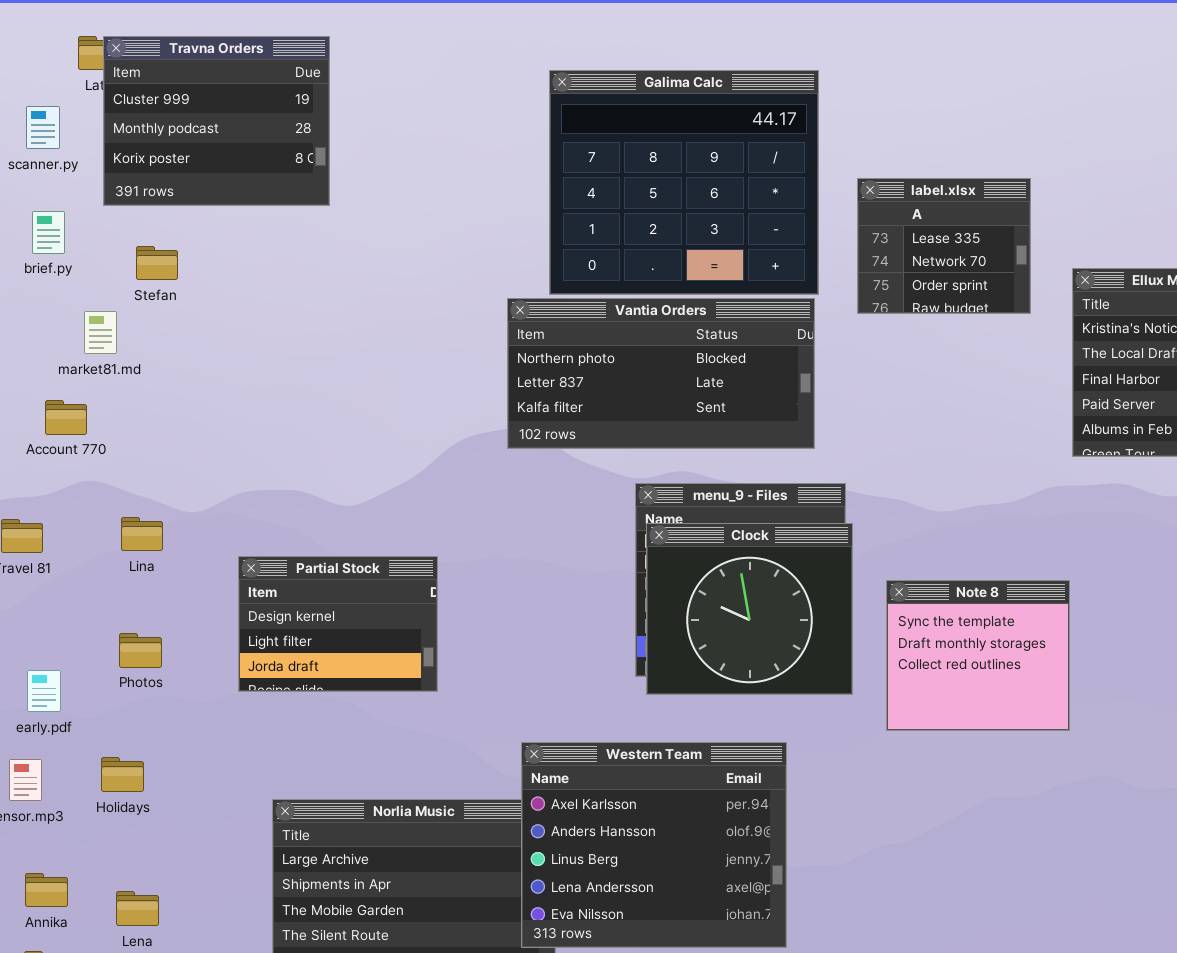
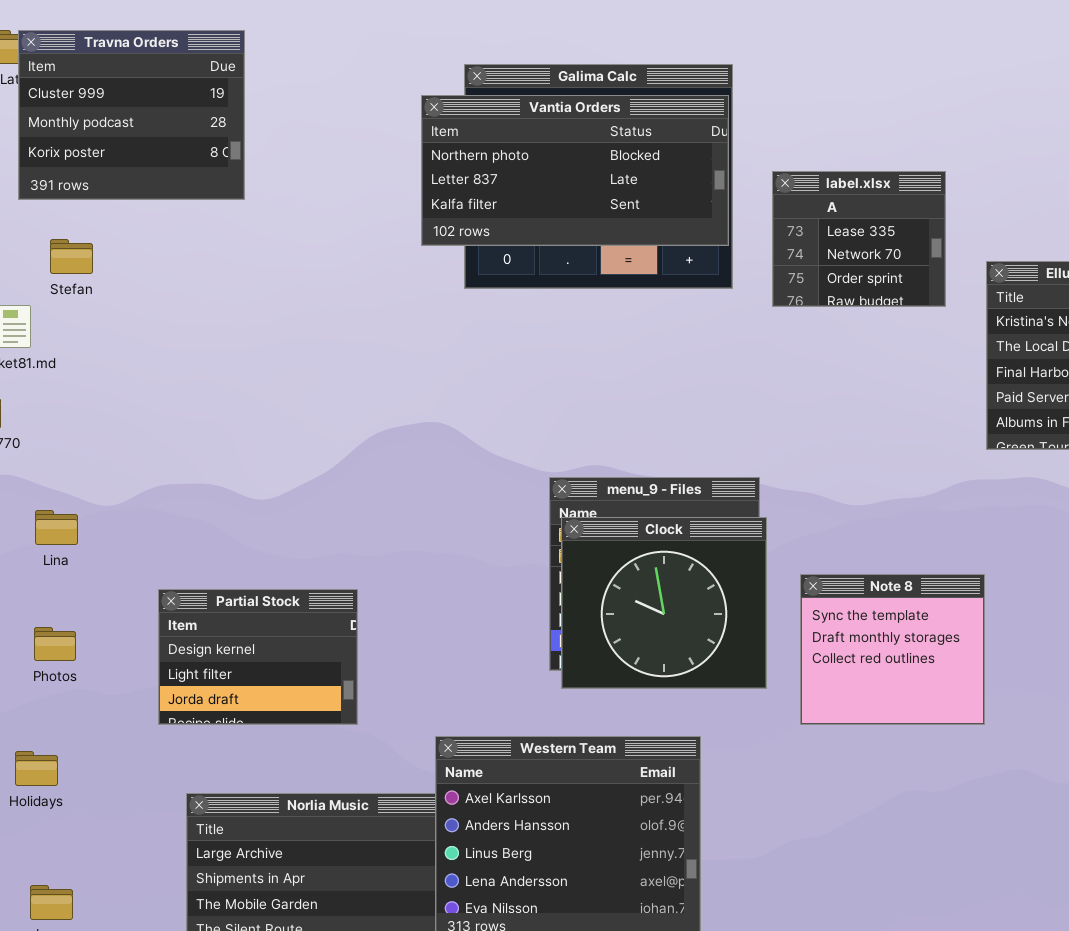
Vantia Orders: [507,298,815,449] -> [421,95,729,246], moved
Partial Stock: [238,556,438,692] -> [158,589,358,725], moved

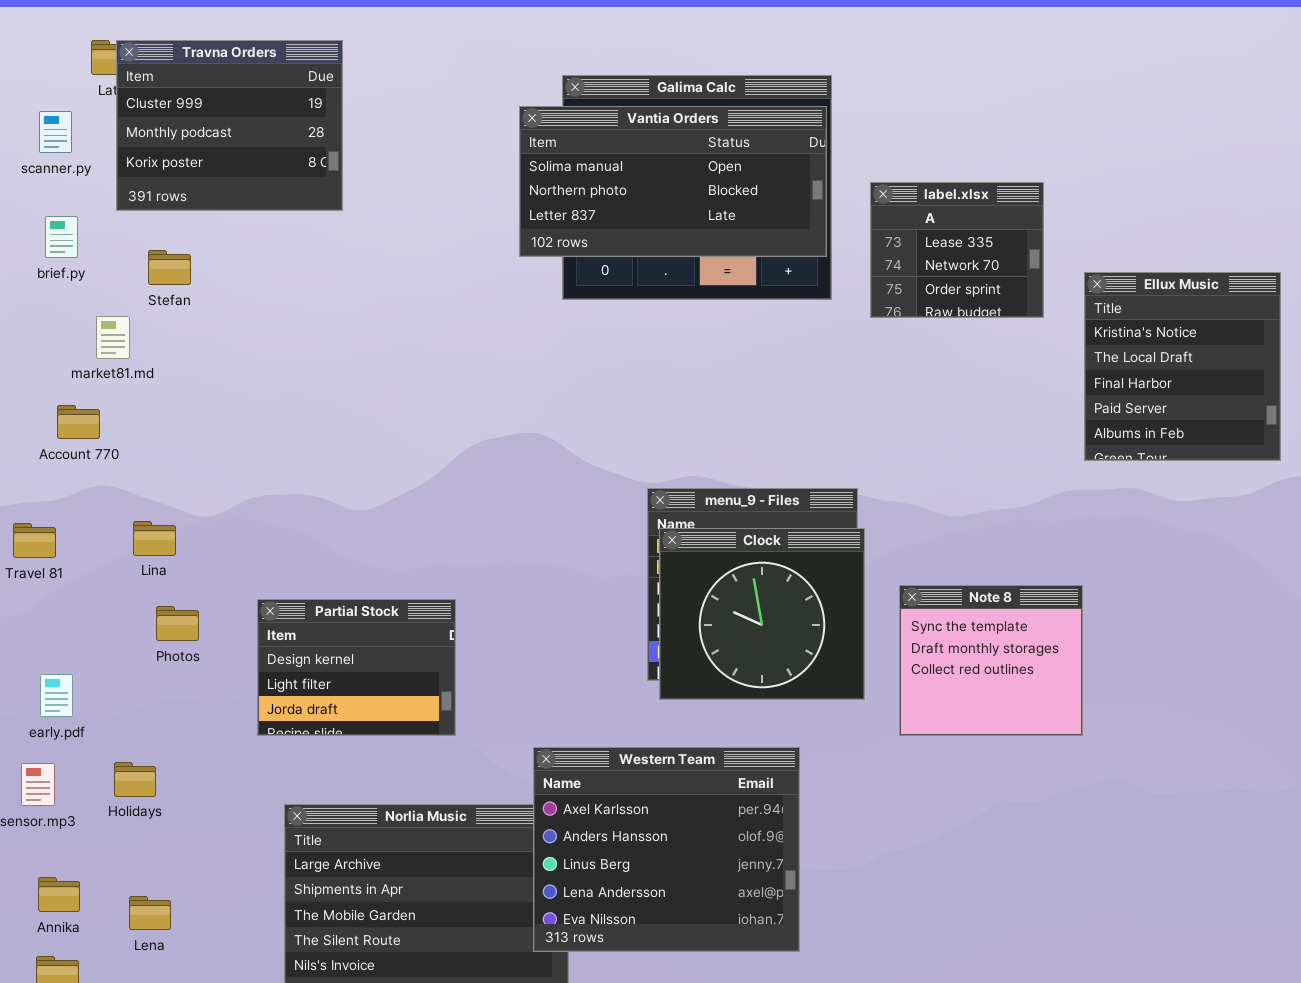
Vantia Orders: [421,95,729,246] -> [519,106,827,257], scrolled up 1 row
Photos: [34,627,76,661] -> [156,606,199,641], moved

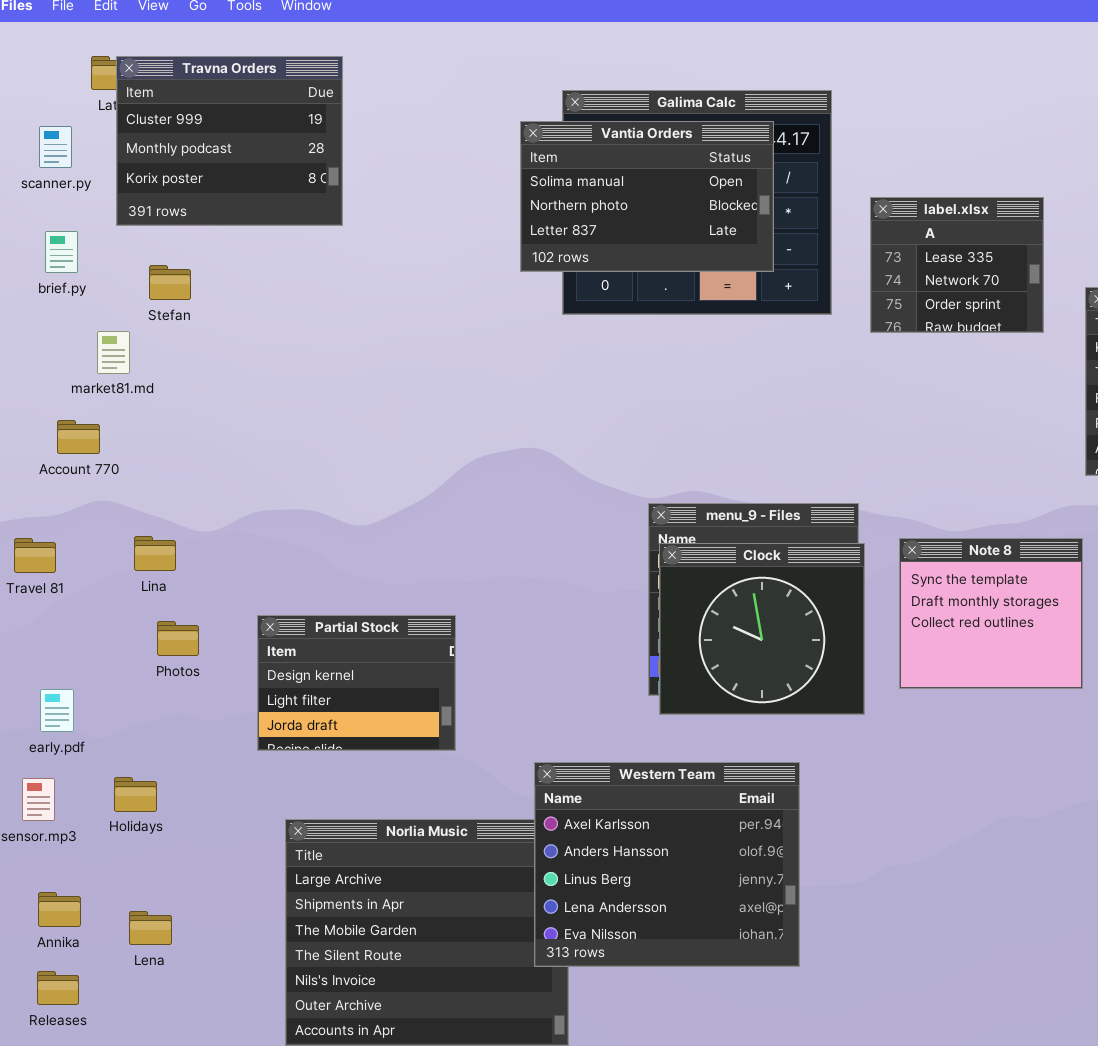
Vantia Orders: [519,106,827,257] -> [520,121,774,272], resized
Note 8: [899,585,1083,736] -> [899,538,1083,689], moved

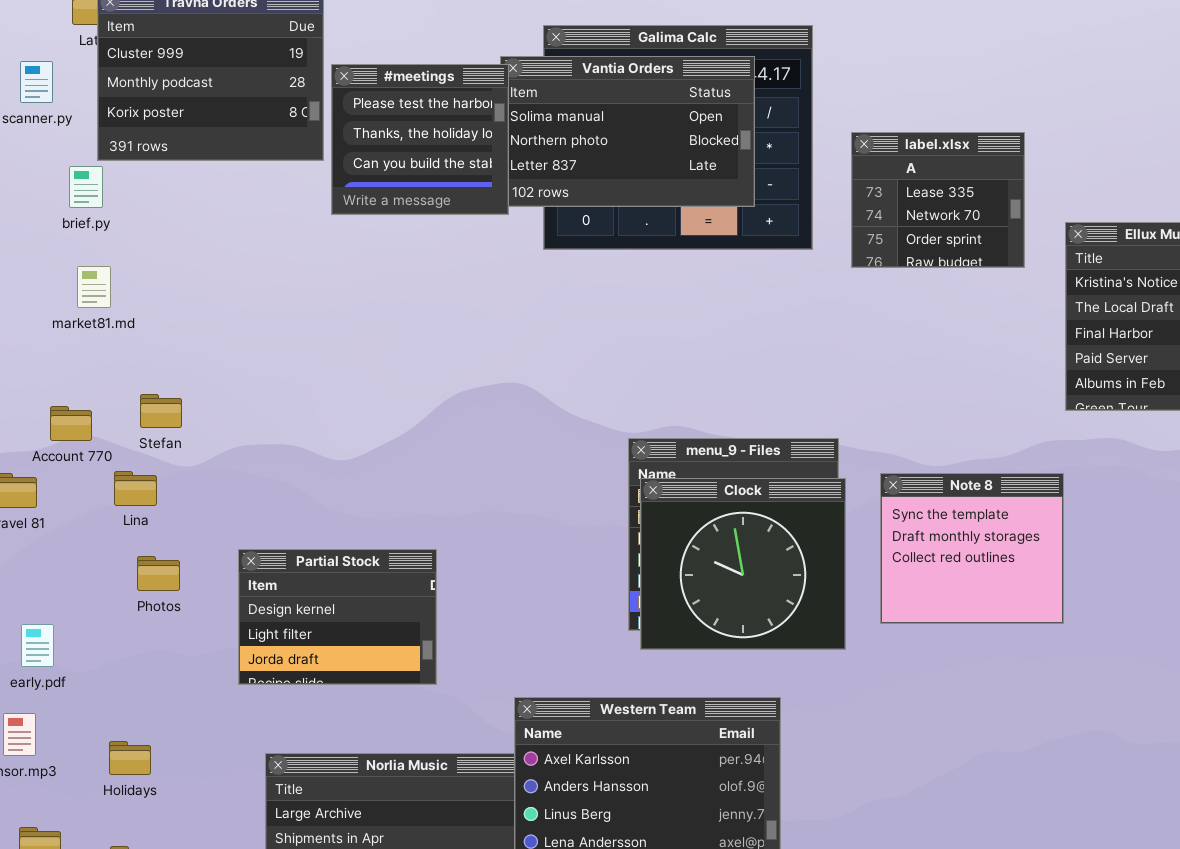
#meetings: none -> [331,64,509,215], opened
brief.py: [45,231,78,273] -> [69,166,103,208], moved
Stefan: [149,265,191,300] -> [140,394,182,428], moved
Account 770: [57,420,100,454] -> [50,406,92,441], moved
Holidays: [114,777,157,812] -> [109,741,151,775], moved

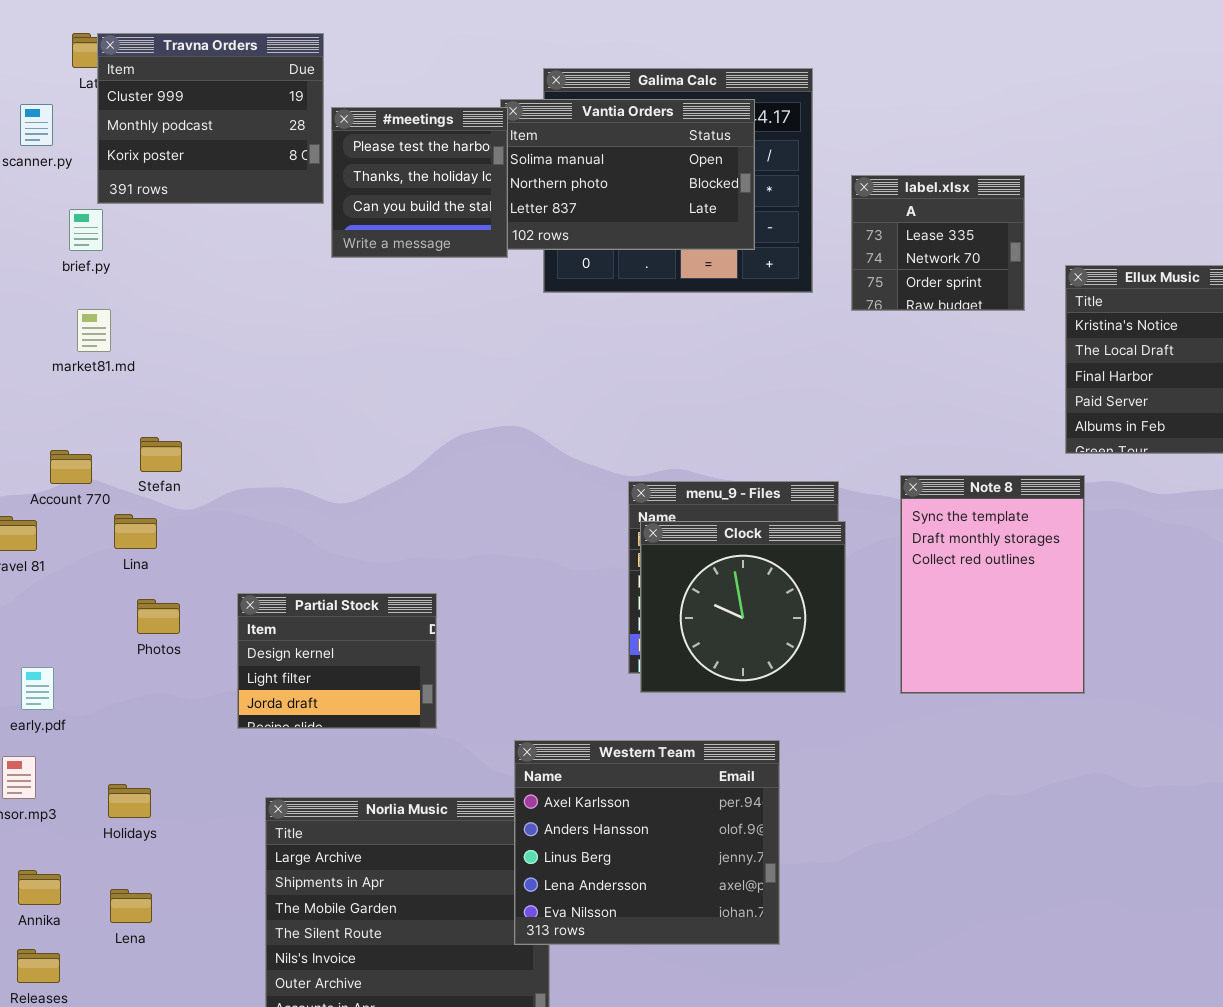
Note 8: [880,473,1064,624] -> [900,475,1085,694], moved, resized

